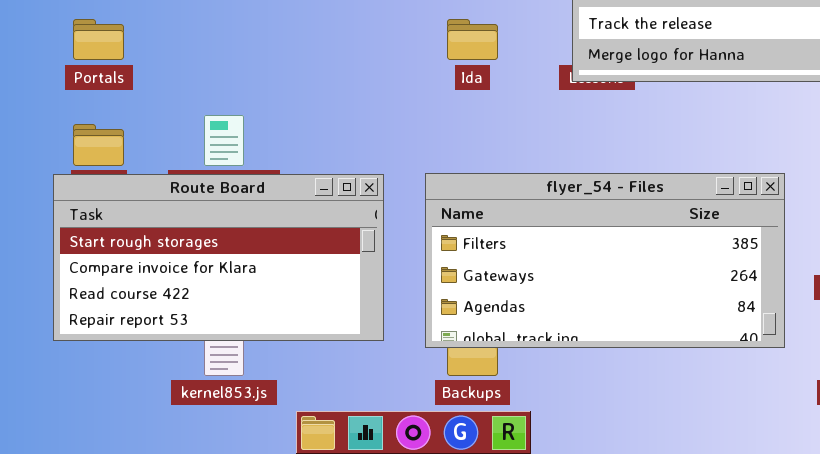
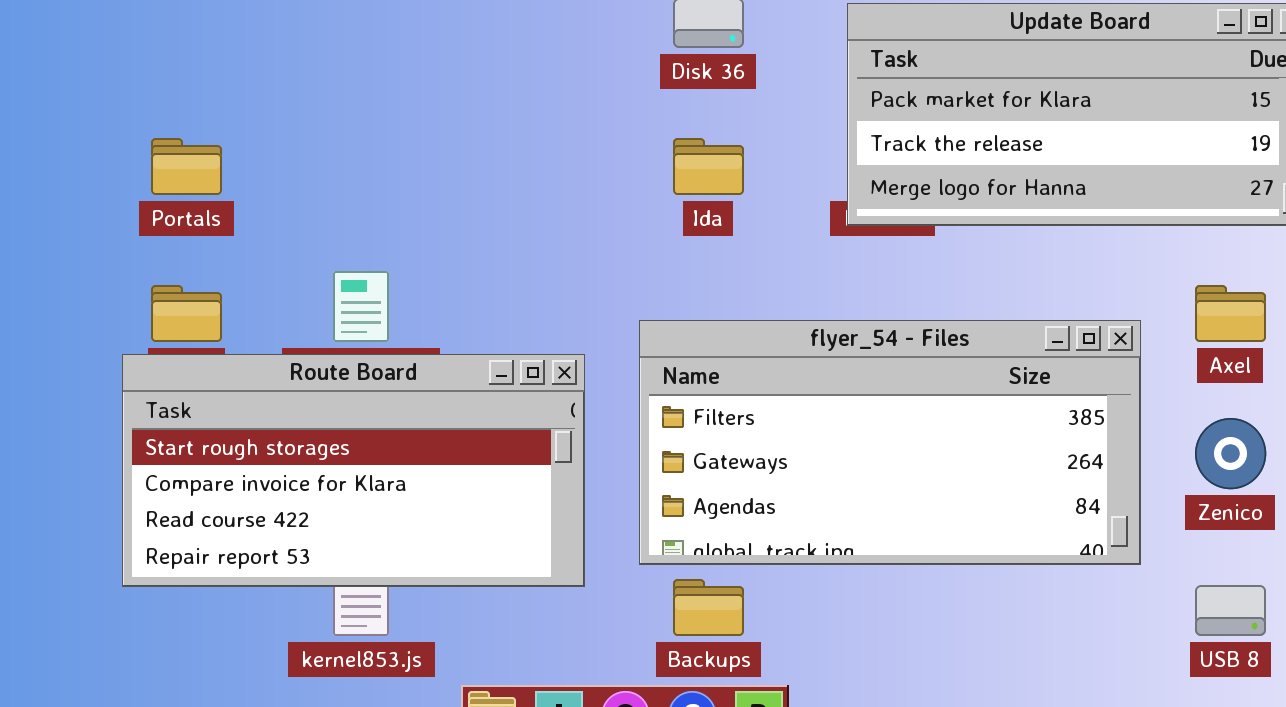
flyer_54 - Files: [425,173,785,348] -> [639,320,1141,565], moved

